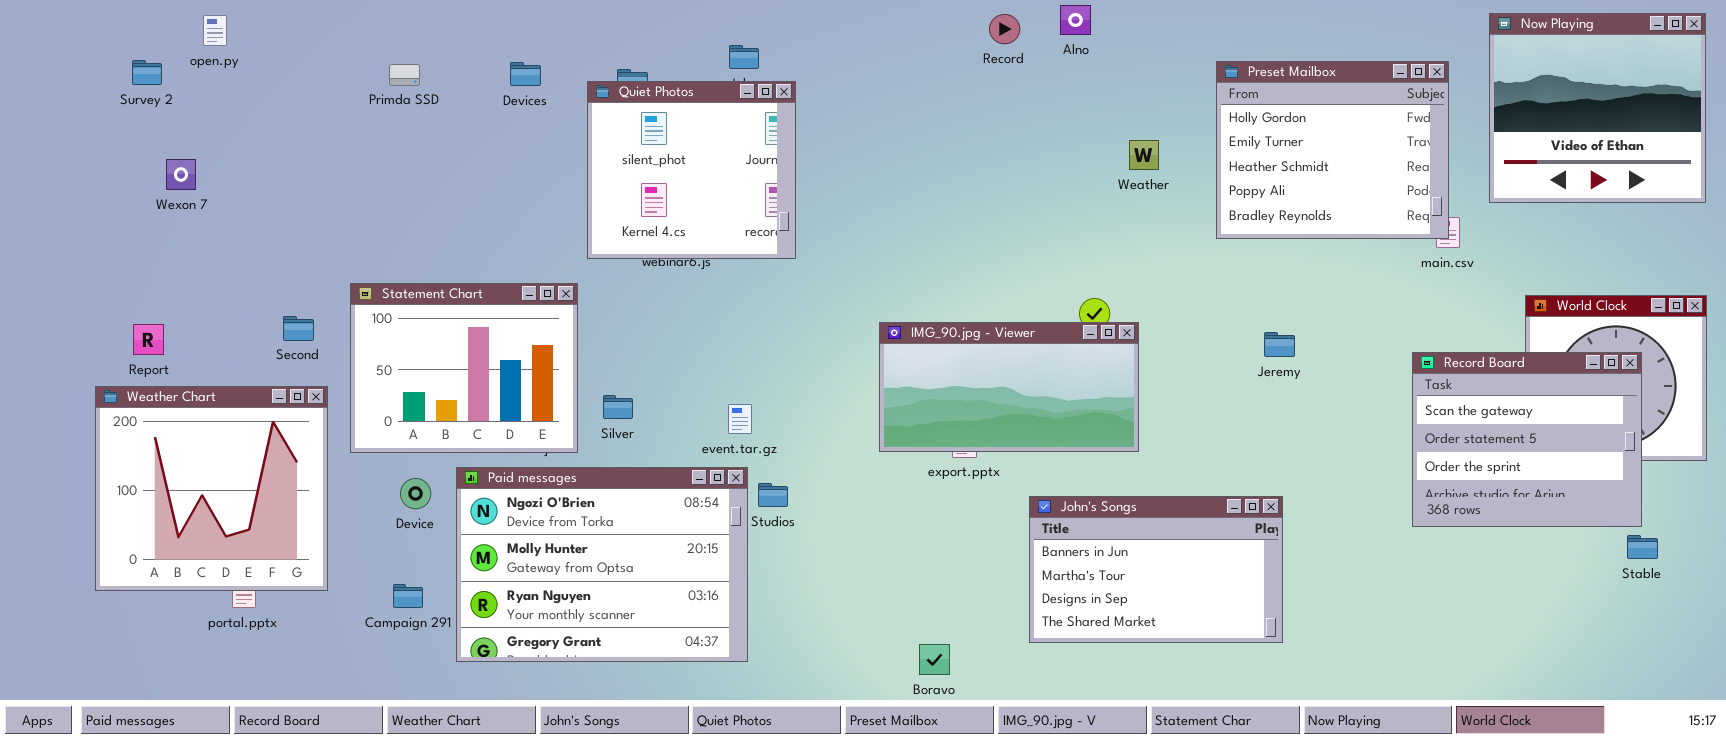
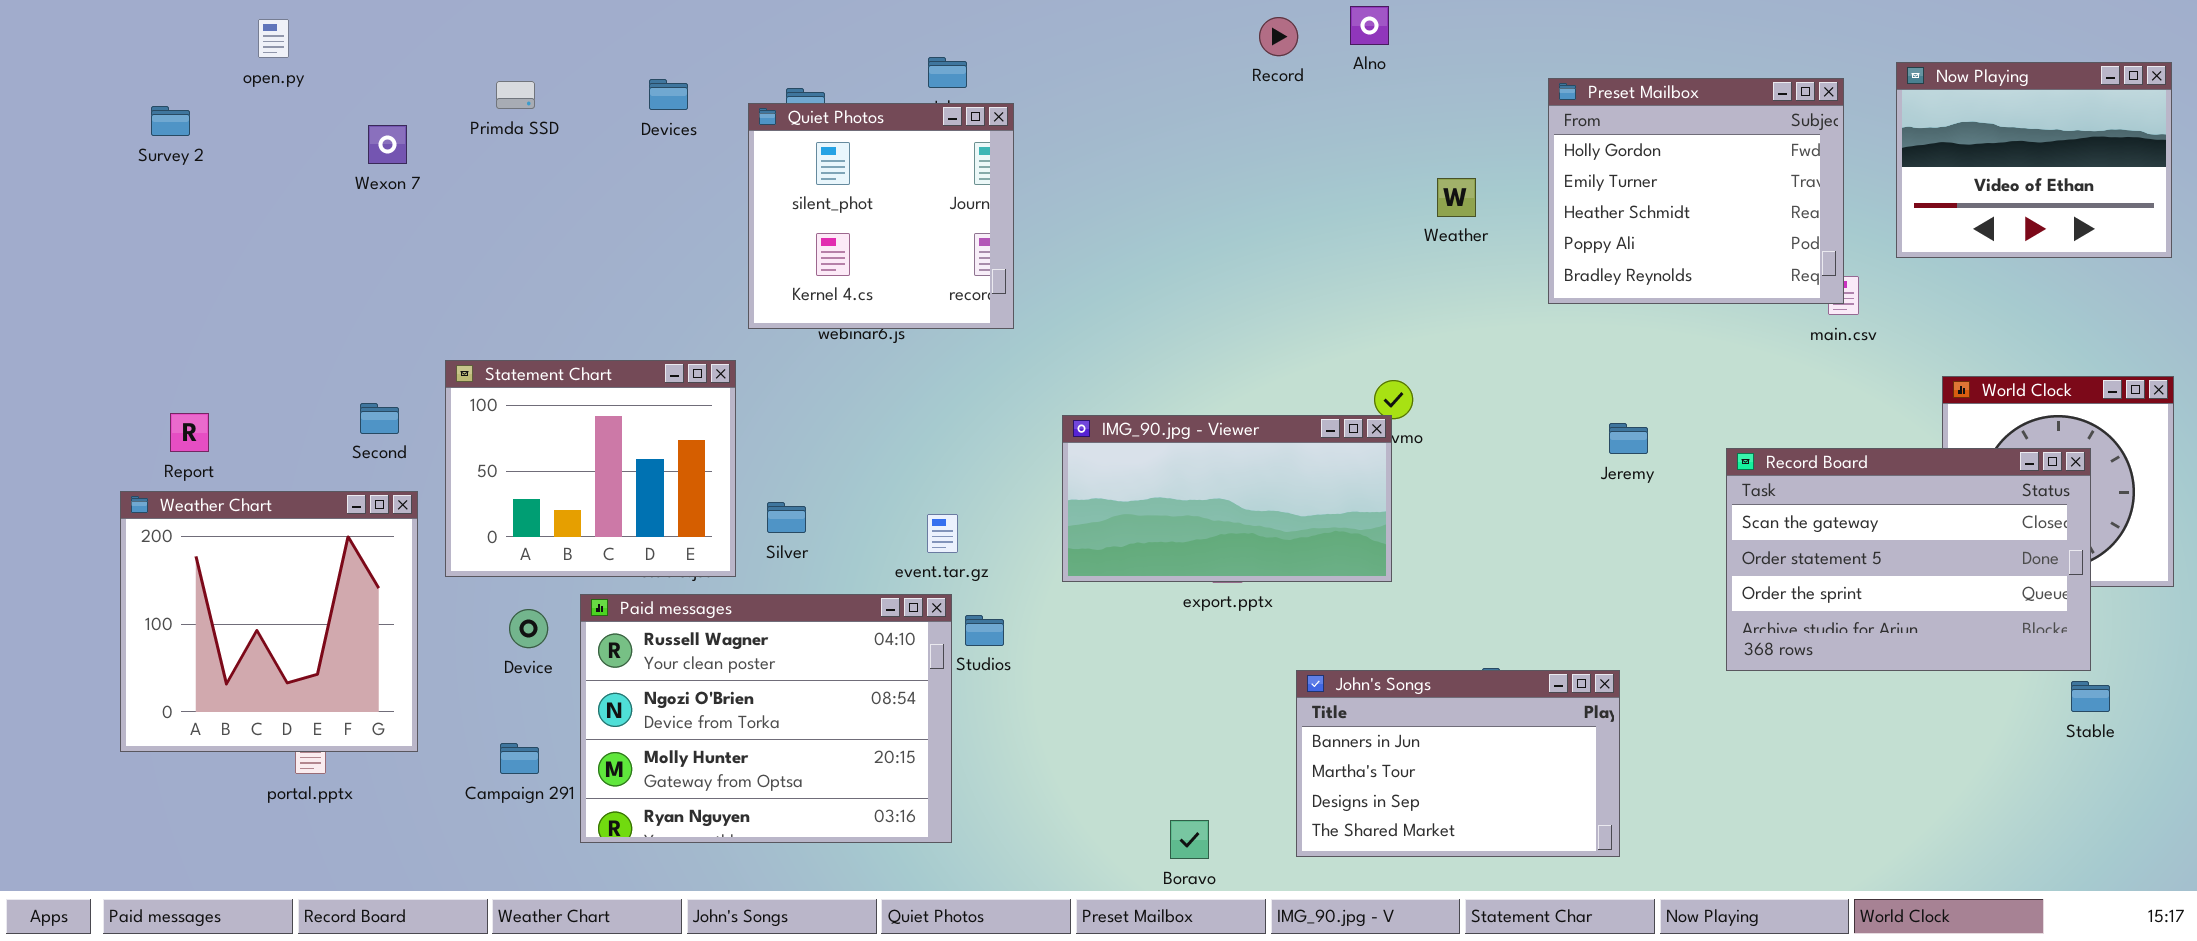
Now Playing: [1489,13,1706,203] -> [1896,62,2172,258], resized
Survey 2: [132,60,162,85] -> [151,106,190,136], moved
Wexon 7: [166,159,196,190] -> [368,125,407,164], moved
IMG_90.jpg - Viewer: [879,322,1139,452] -> [1062,415,1392,582], moved
Record Board: [1412,352,1642,527] -> [1726,448,2091,671], resized
Paid messages: [456,467,748,662] -> [580,594,952,843], scrolled up 1 row
John's Songs: [1029,496,1283,643] -> [1296,670,1620,857], moved

